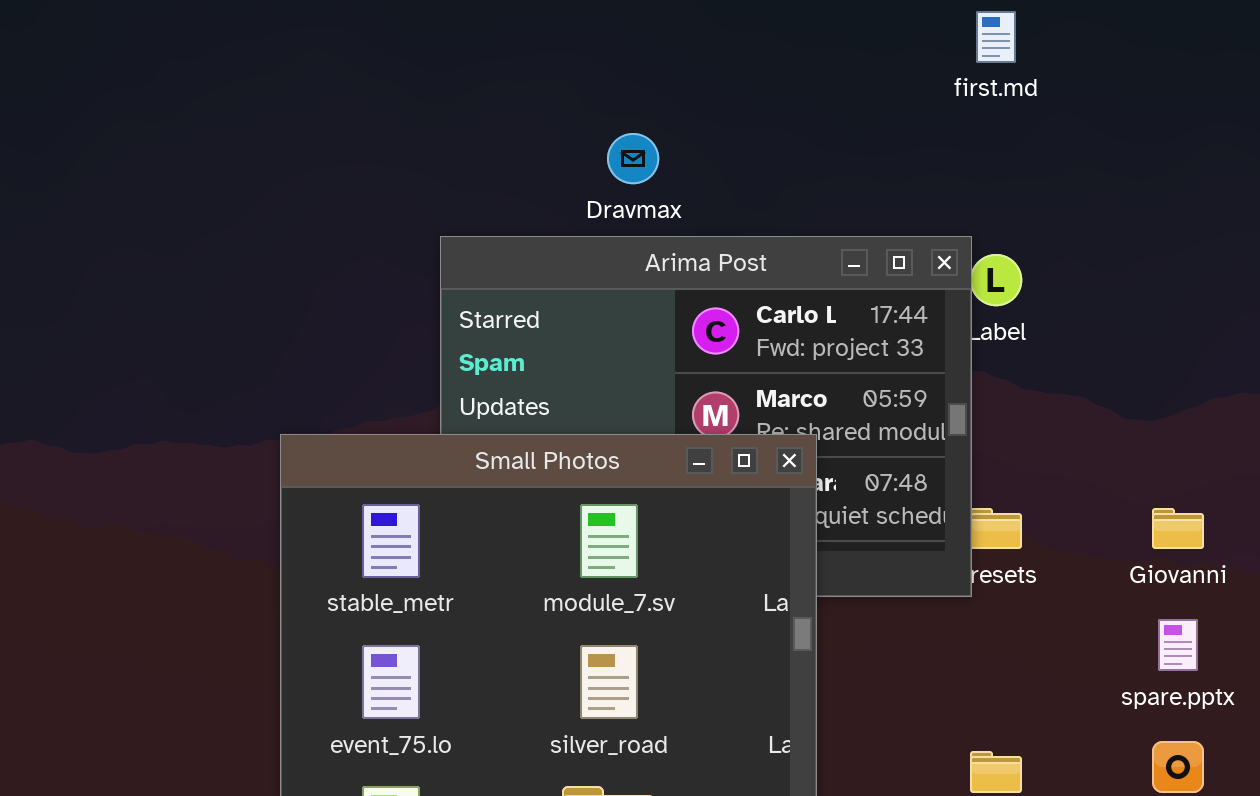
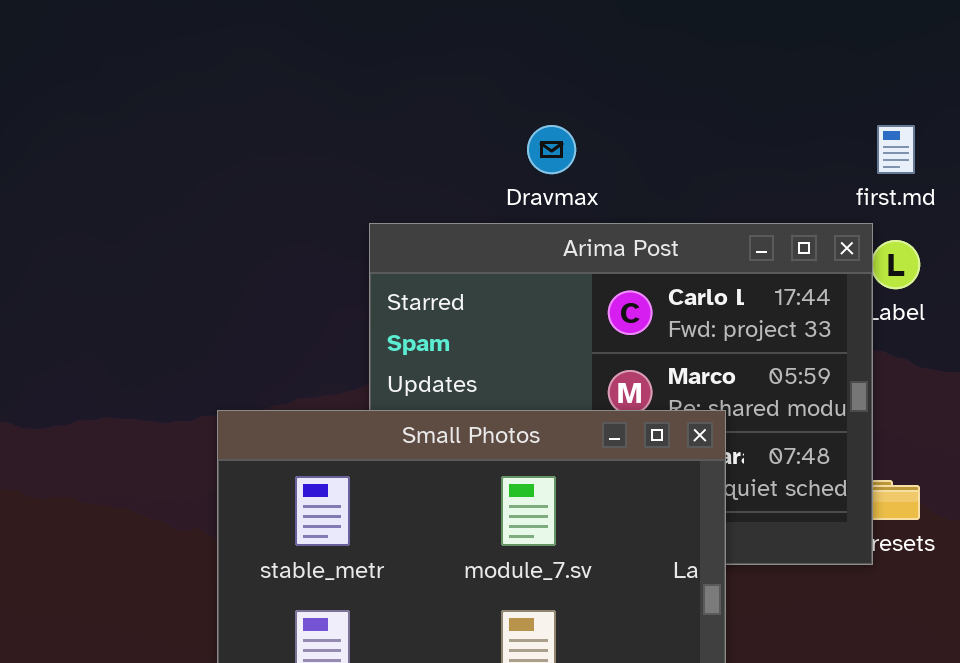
first.md: [976,11,1016,63] -> [877,125,915,174], moved

